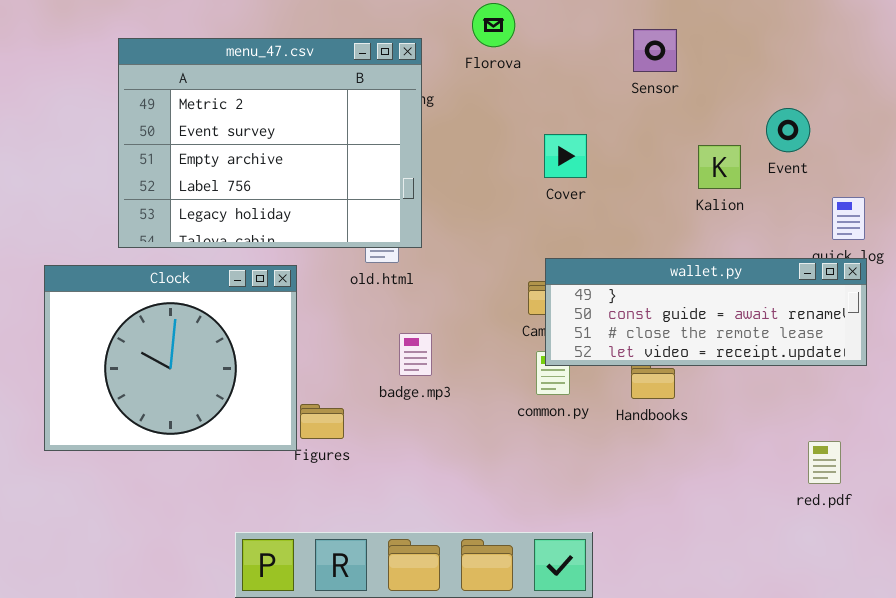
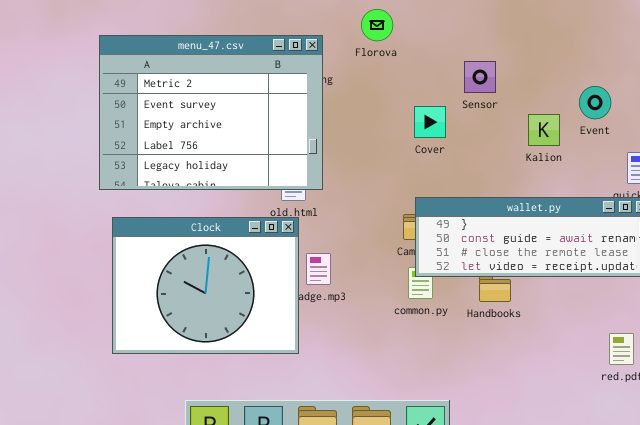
Sensor: [633,29,677,72] -> [464,61,496,93], moved
Clock: [44,265,297,451] -> [112,217,299,354], moved

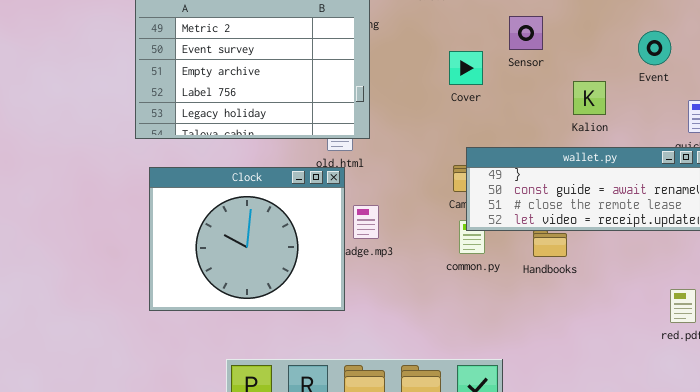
Sensor: [464,61,496,93] -> [509,16,543,50], moved
Cover: [414,106,446,138] -> [449,51,483,85], moved
Kalion: [528,114,560,146] -> [573,81,606,115], moved

